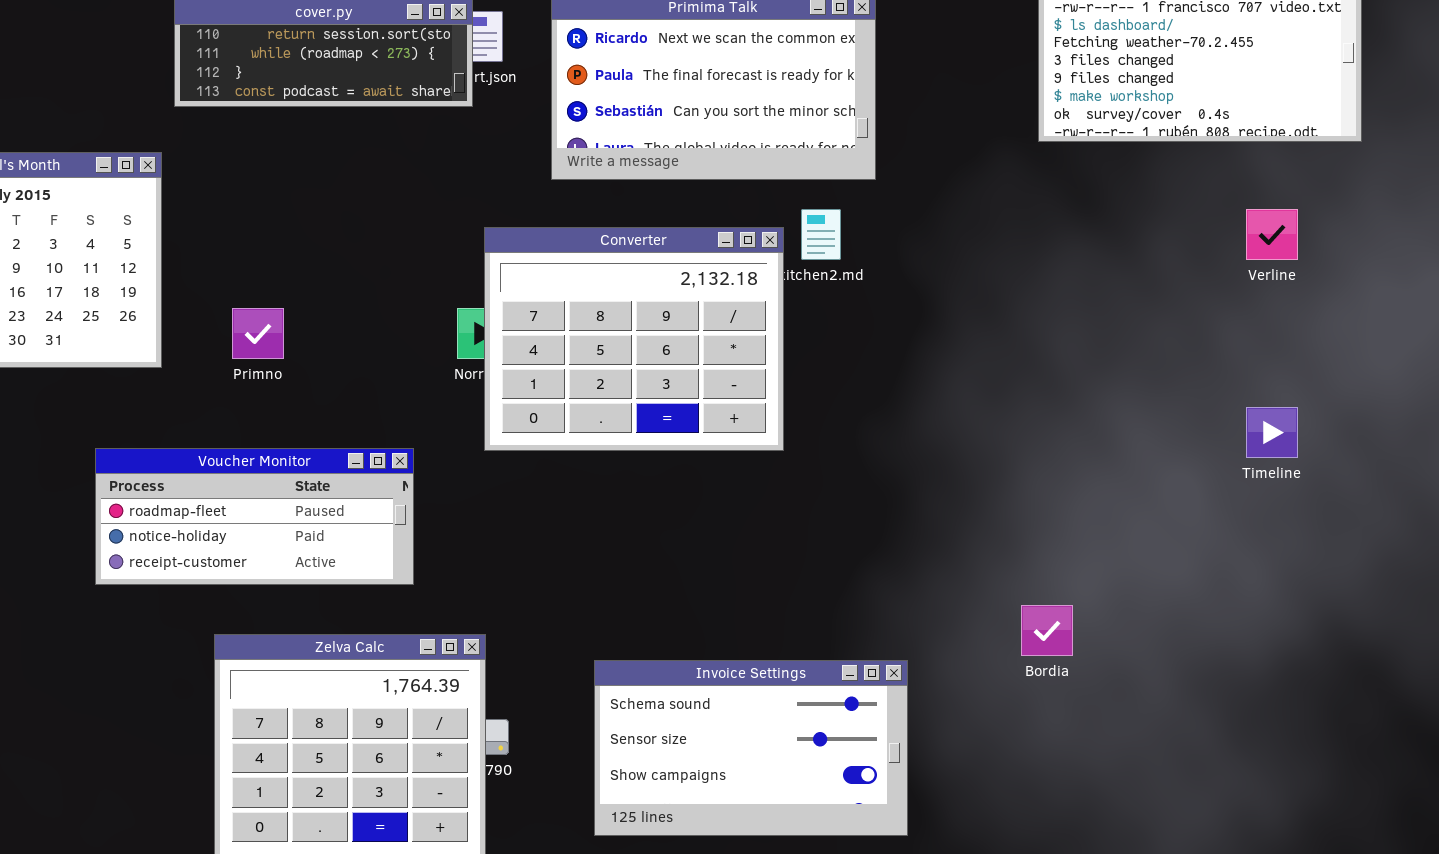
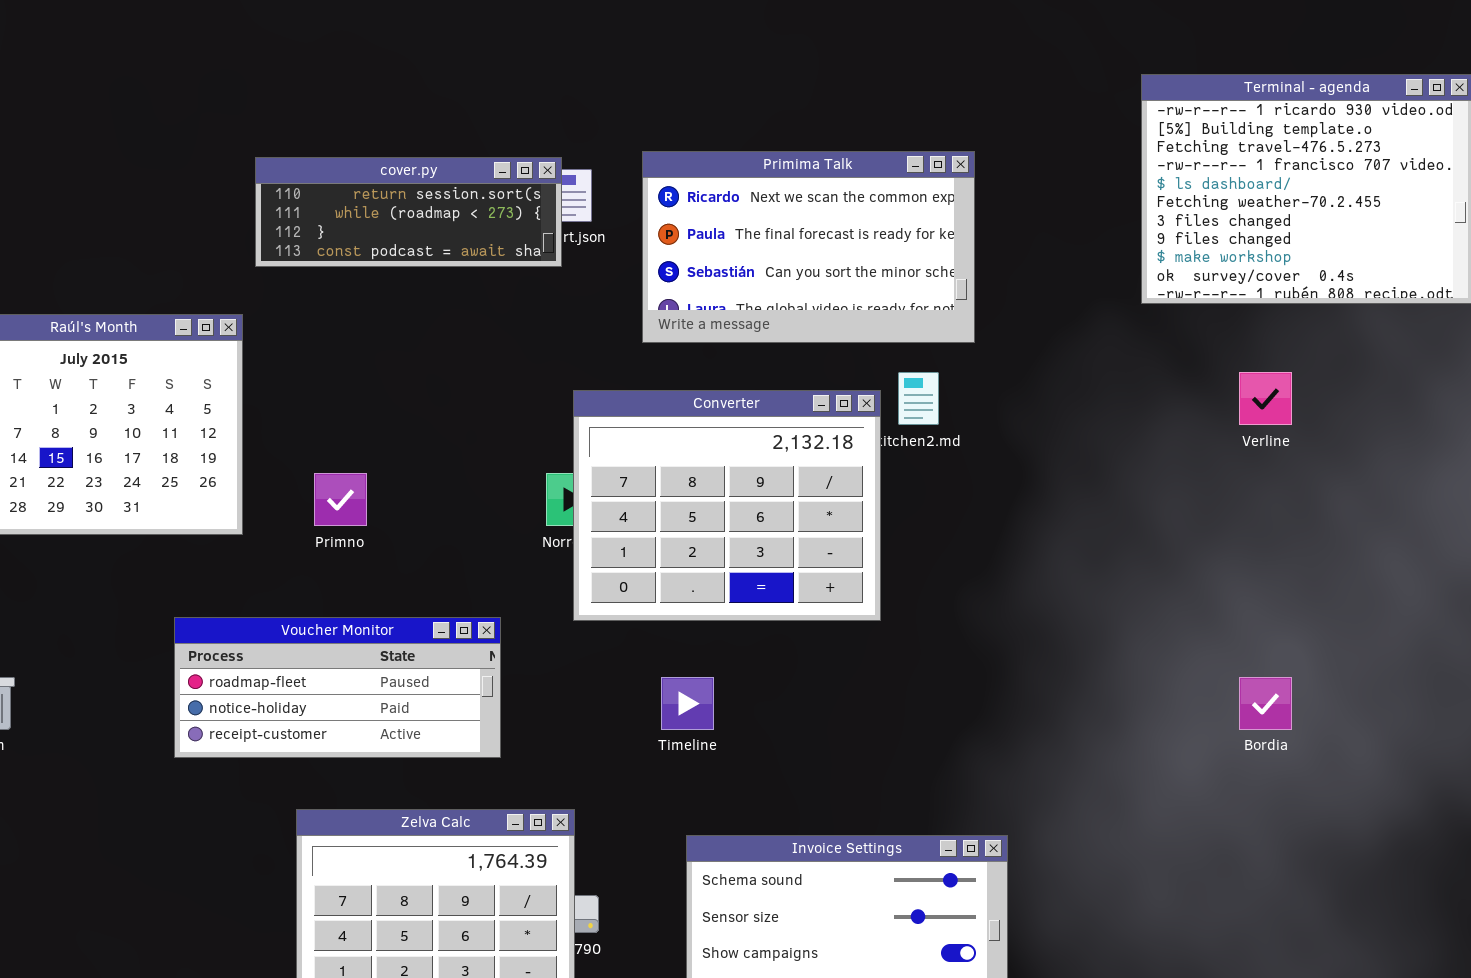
Verline: [1246,209,1298,260] -> [1239,372,1292,425], moved
Timeline: [1246,407,1298,458] -> [661,677,714,730], moved
Bordia: [1021,605,1073,656] -> [1239,677,1292,730], moved

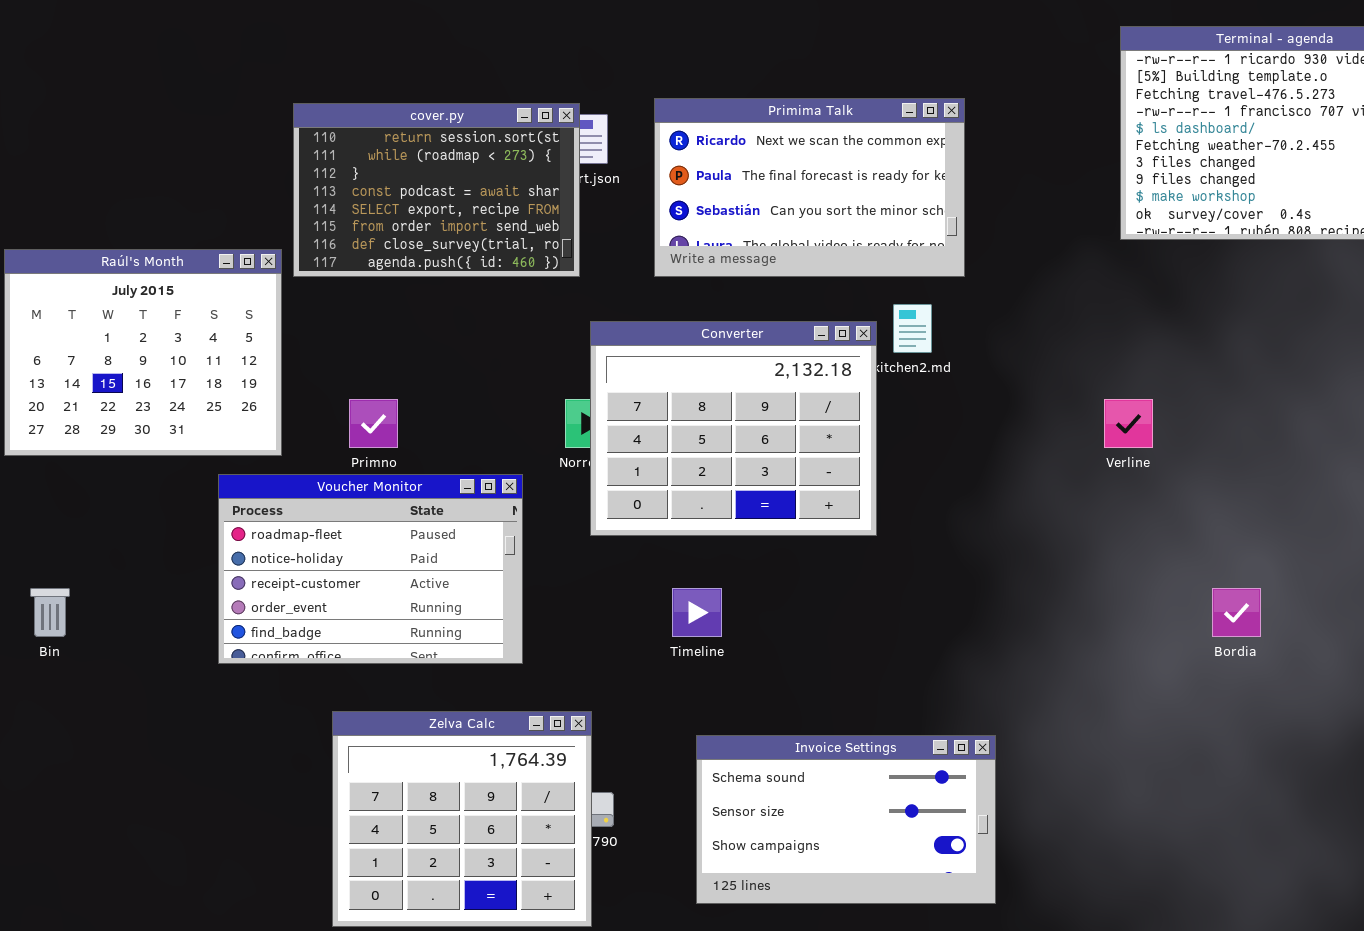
cover.py: [255,157,562,267] -> [293,103,580,277], resized
Verline: [1239,372,1292,425] -> [1104,399,1153,448], moved
Voucher Monitor: [174,617,501,758] -> [218,474,523,664], resized

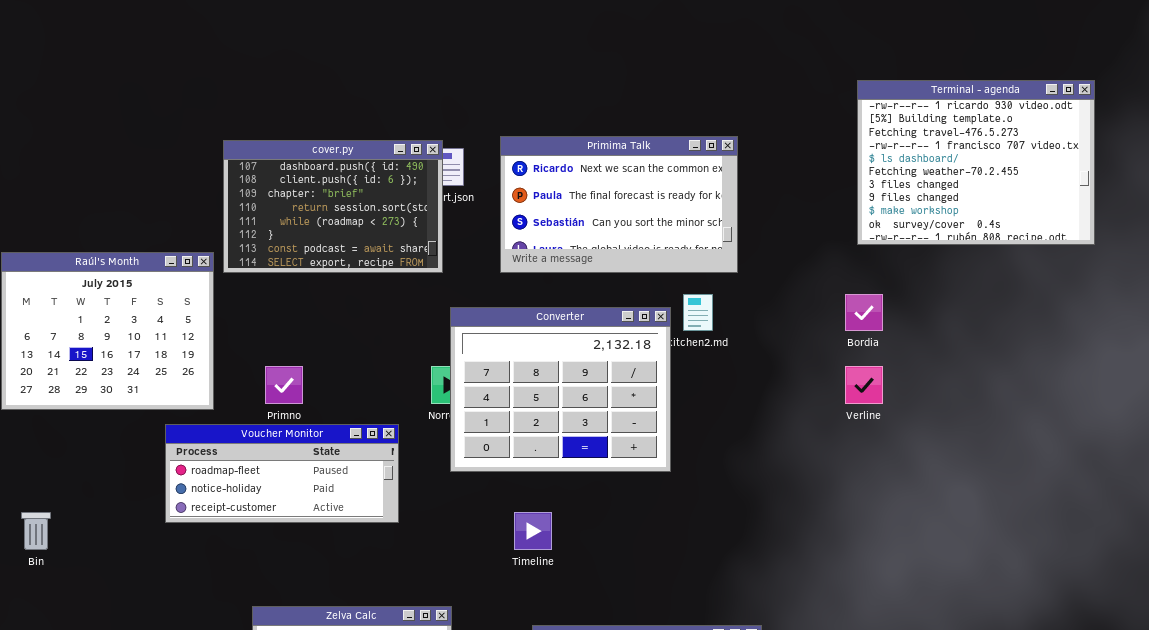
cover.py: [293,103,580,277] -> [223,140,443,273], scrolled up 3 rows
Voucher Monitor: [218,474,523,664] -> [165,424,399,523], resized
Bordia: [1212,588,1261,637] -> [845,294,883,331], moved

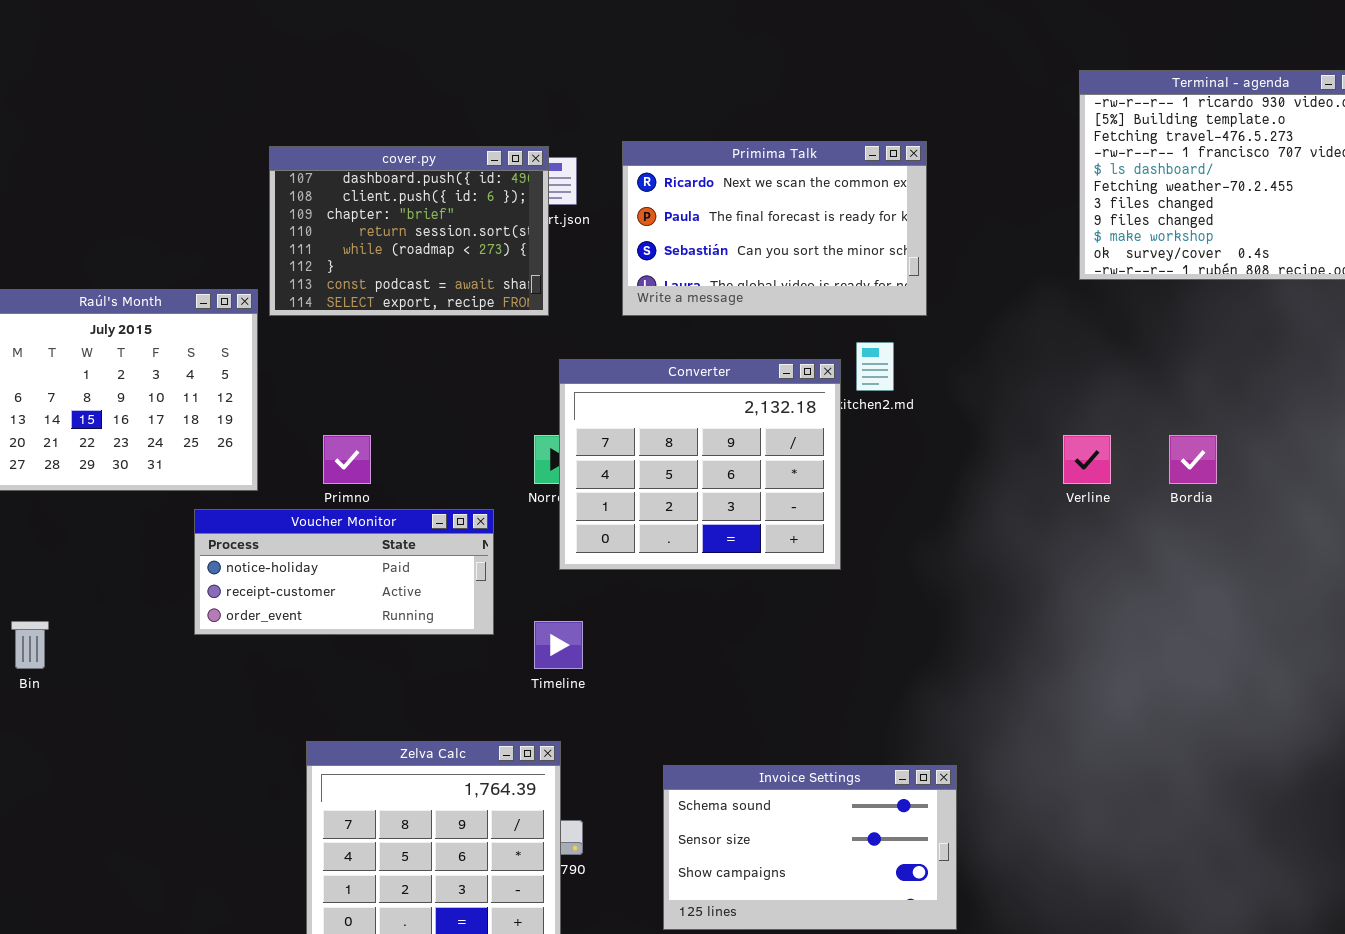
Bordia: [845,294,883,331] -> [1169,435,1217,484], moved
Voucher Monitor: [165,424,399,523] -> [194,509,494,635], scrolled down 1 row
Timeline: [514,512,552,550] -> [534,621,583,669], moved

